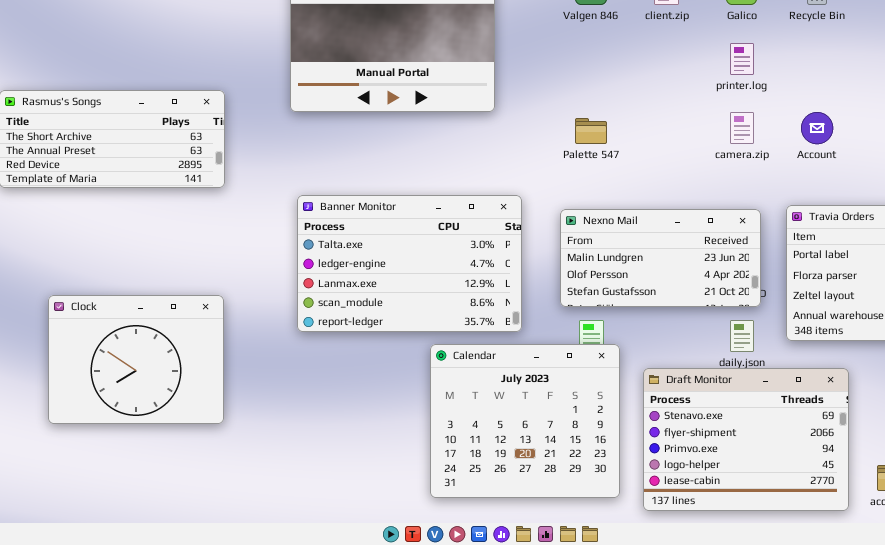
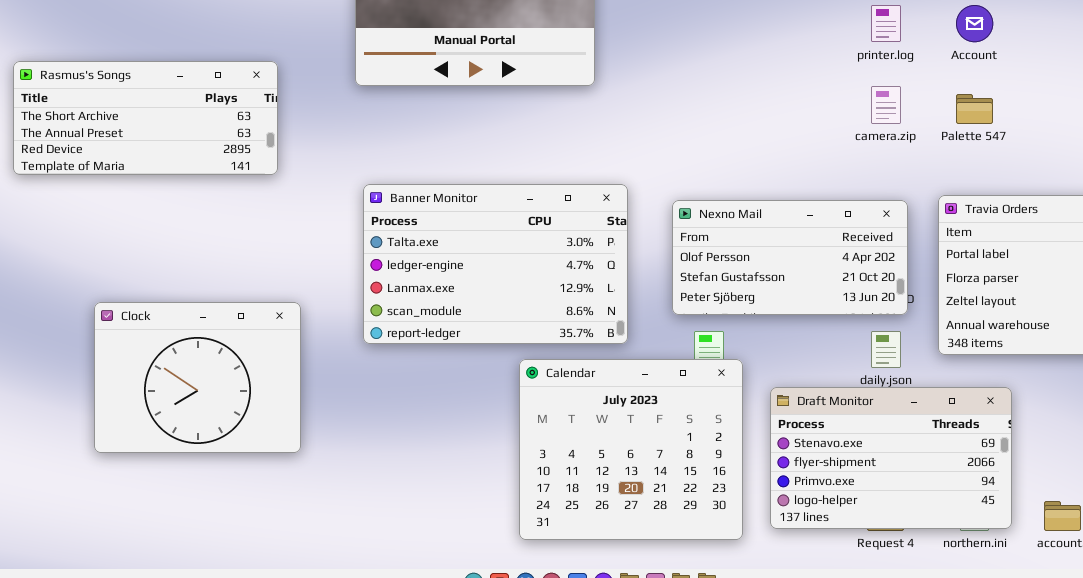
Account: [801,112,833,144] -> [956,5,993,42], moved
Palette 547: [575,118,607,144] -> [956,94,993,124], moved
Nexno Mail: [560,209,761,307] -> [672,200,908,315], scrolled down 1 row
Clock: [48,295,224,424] -> [94,302,301,453], moved
Draft Monitor: [643,368,849,511] -> [770,387,1012,529], resized

